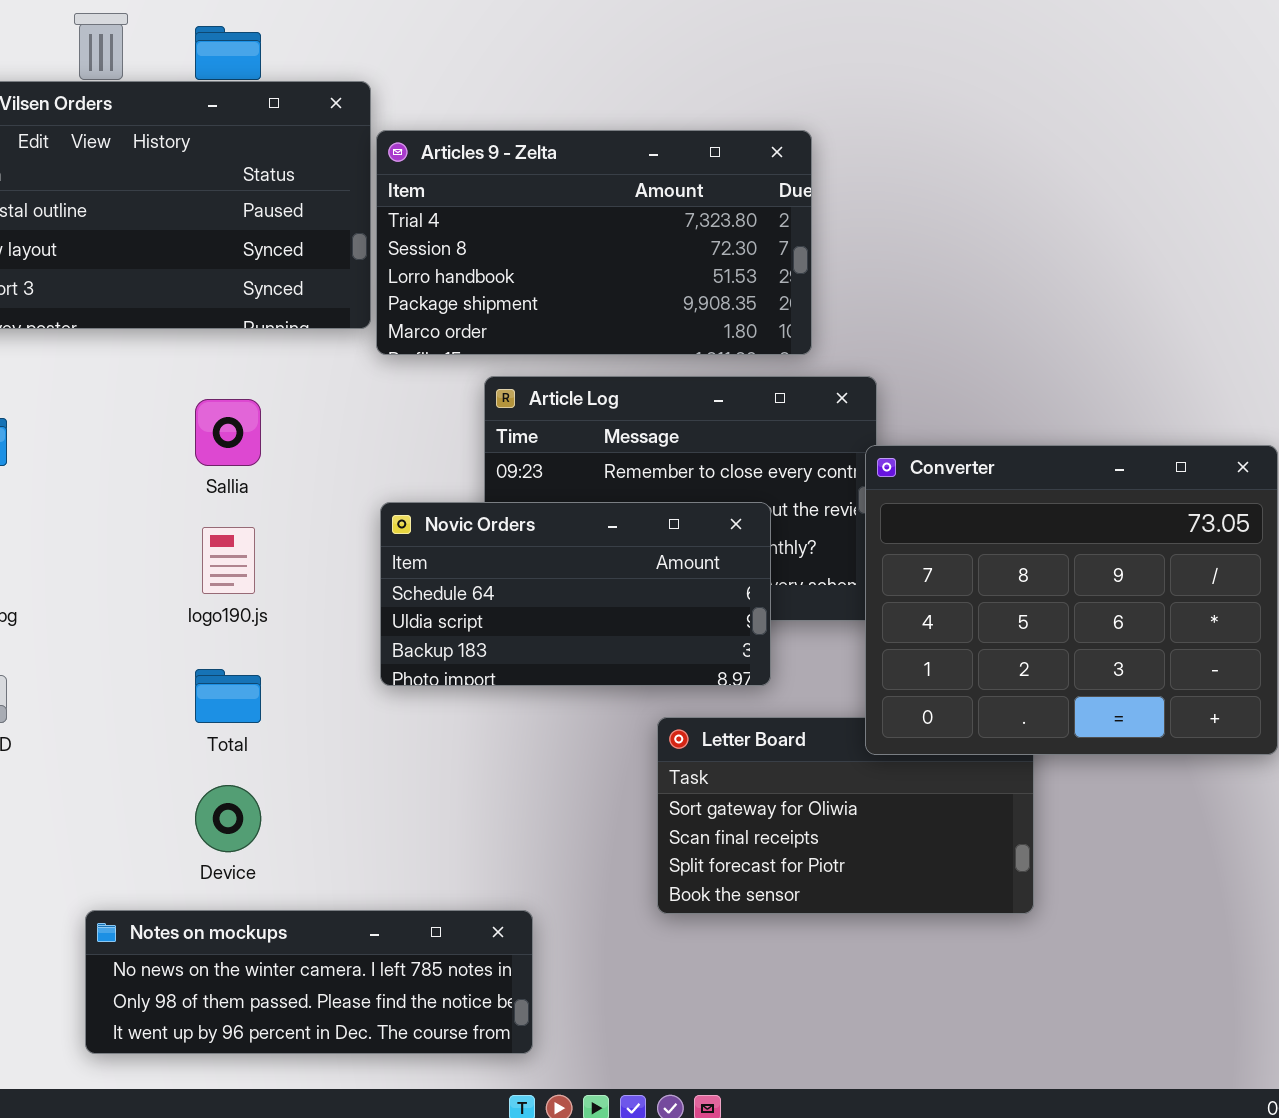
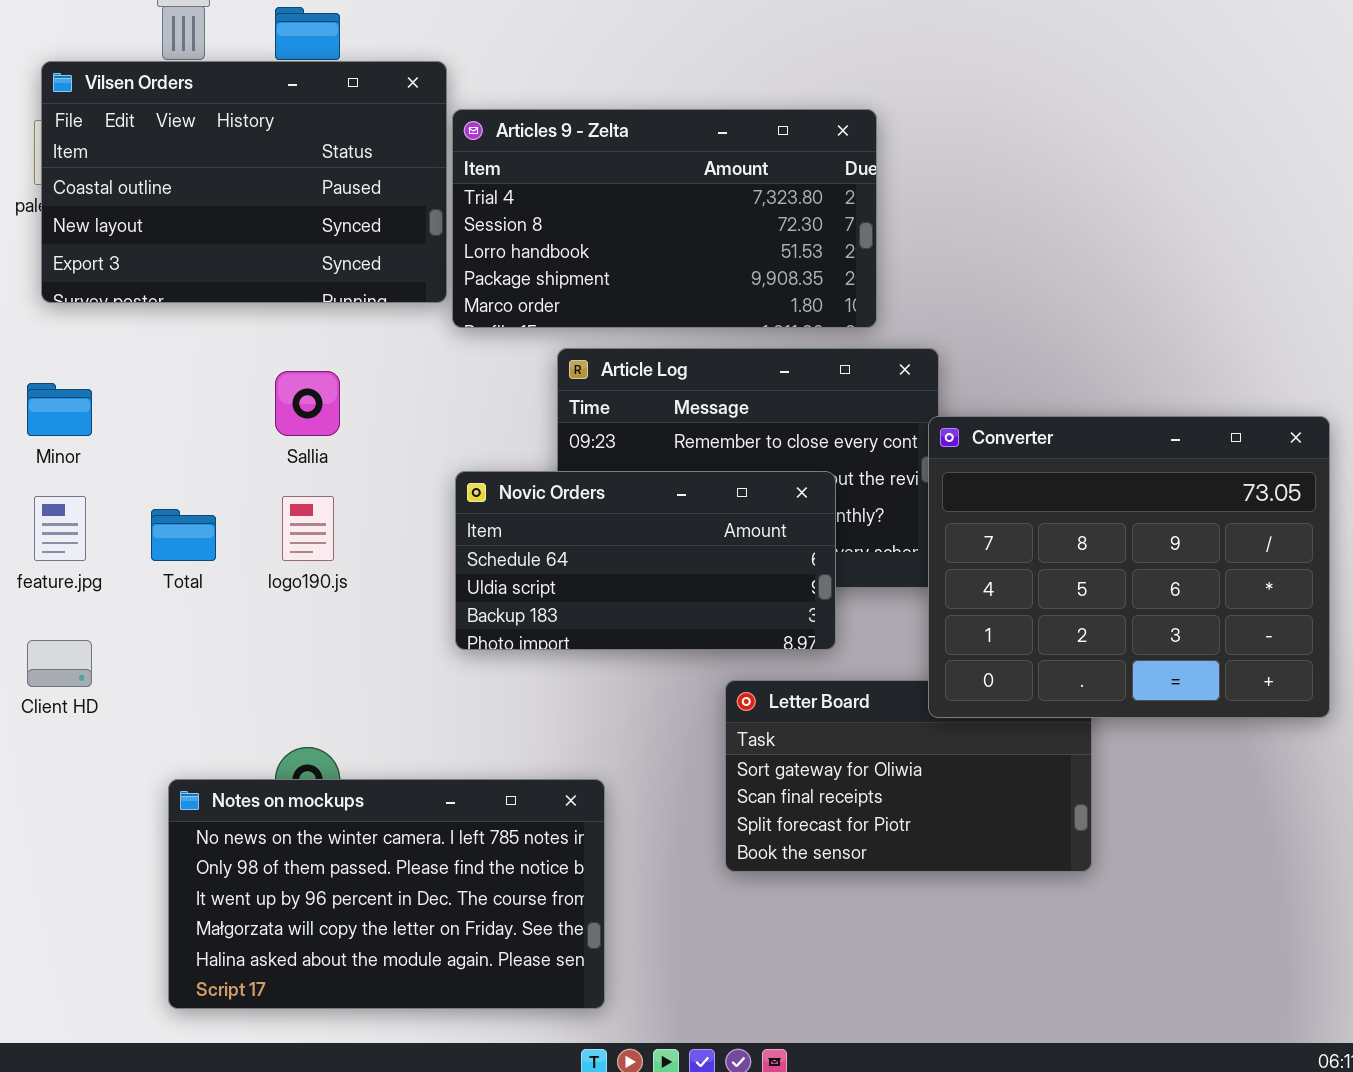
Total: [195,669,261,723] -> [151,509,216,561], moved
Notes on mockups: [85,910,533,1054] -> [168,779,605,1009], resized

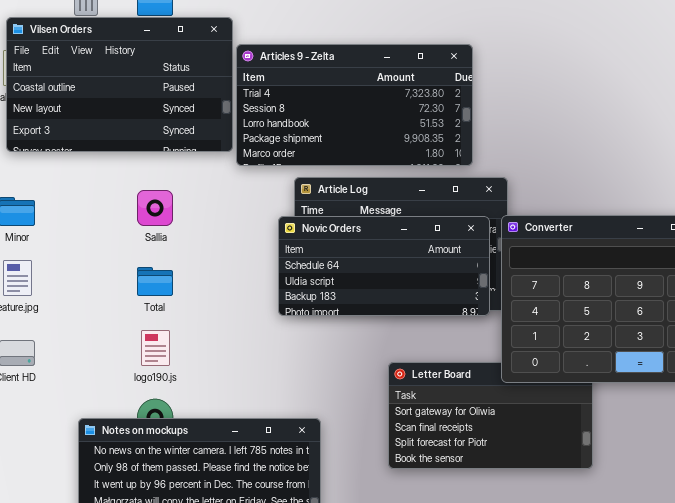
Novic Orders: [455,471,836,650] -> [278,216,490,316], moved
logo190.js: [282,496,334,561] -> [141,330,170,366], moved
Total: [151,509,216,561] -> [137,267,173,296], moved

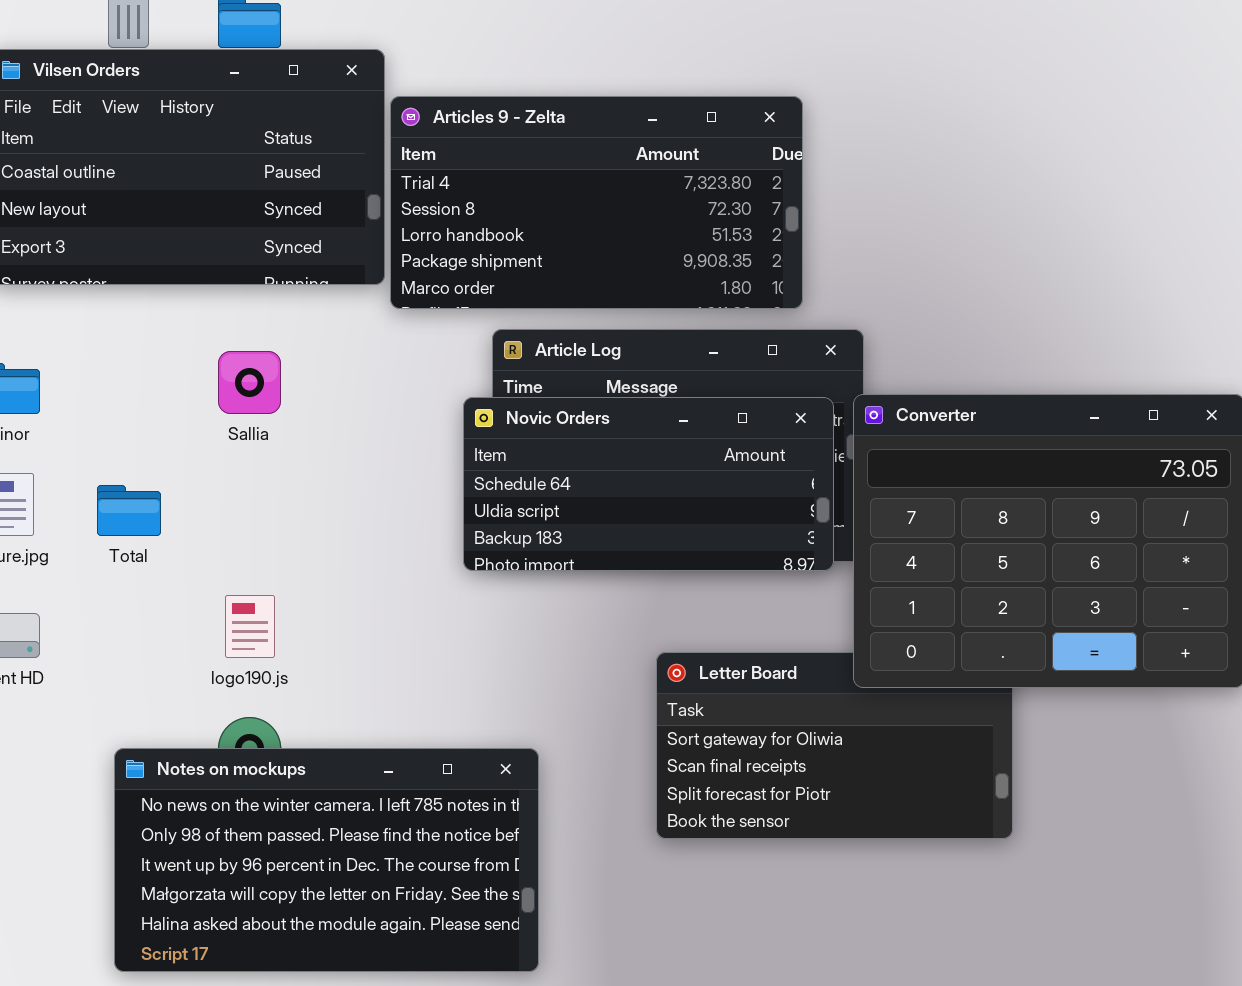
Total: [137,267,173,296] -> [97,485,161,536], moved

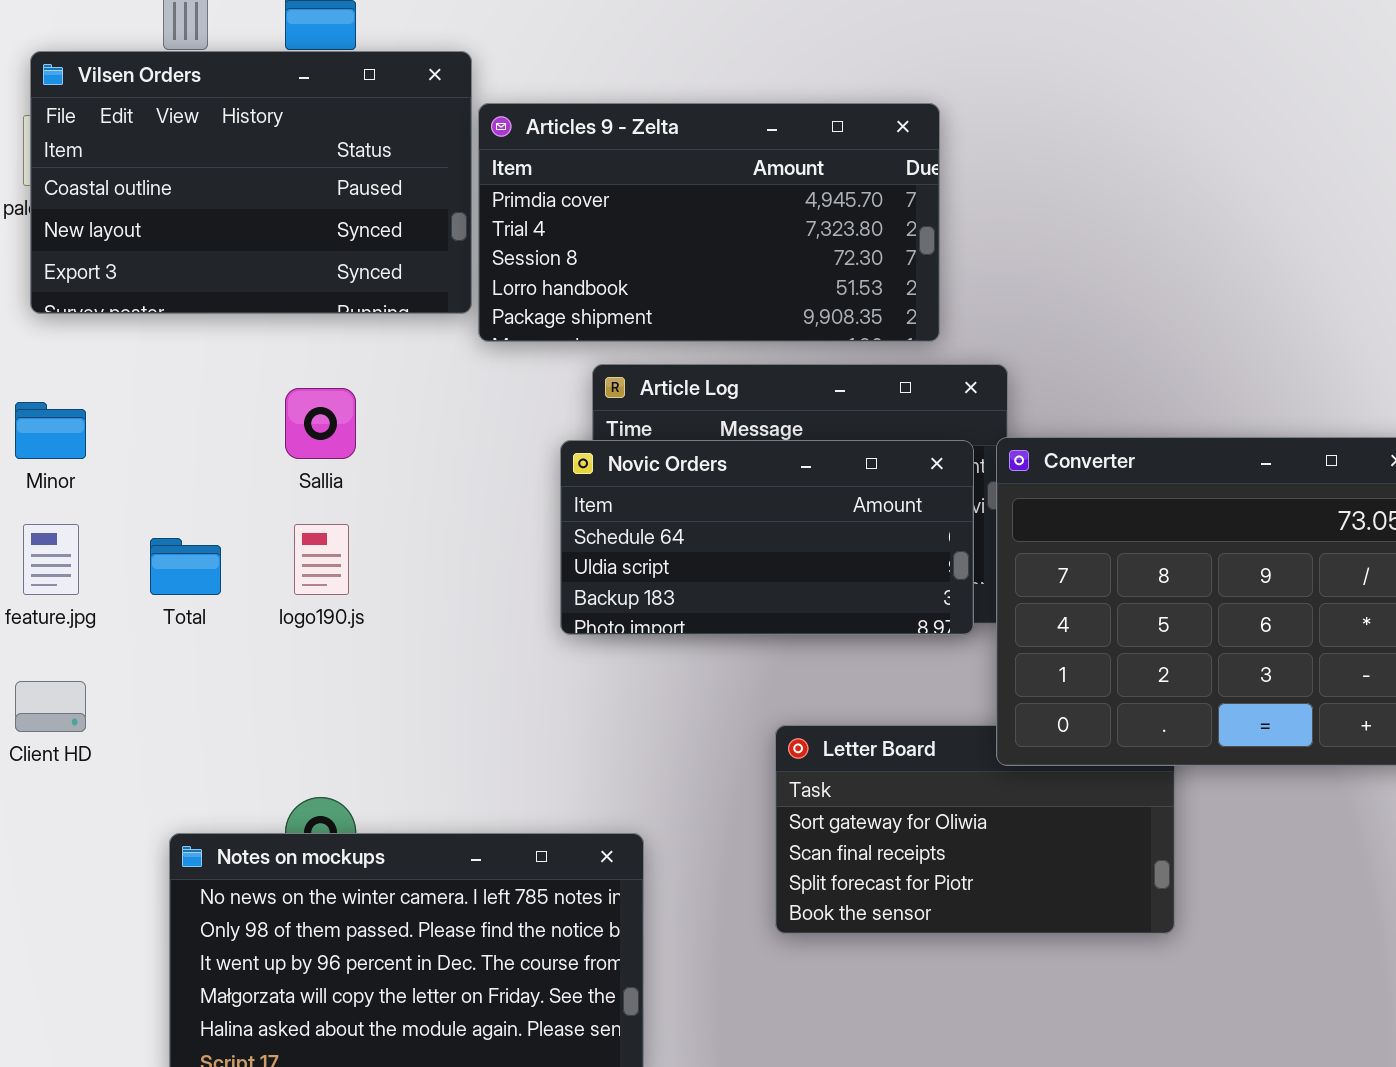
Articles 9 - Zelta: [390,96,803,309] -> [478,103,940,342], scrolled up 1 row
logo190.js: [225,595,275,658] -> [294,524,349,595], moved

